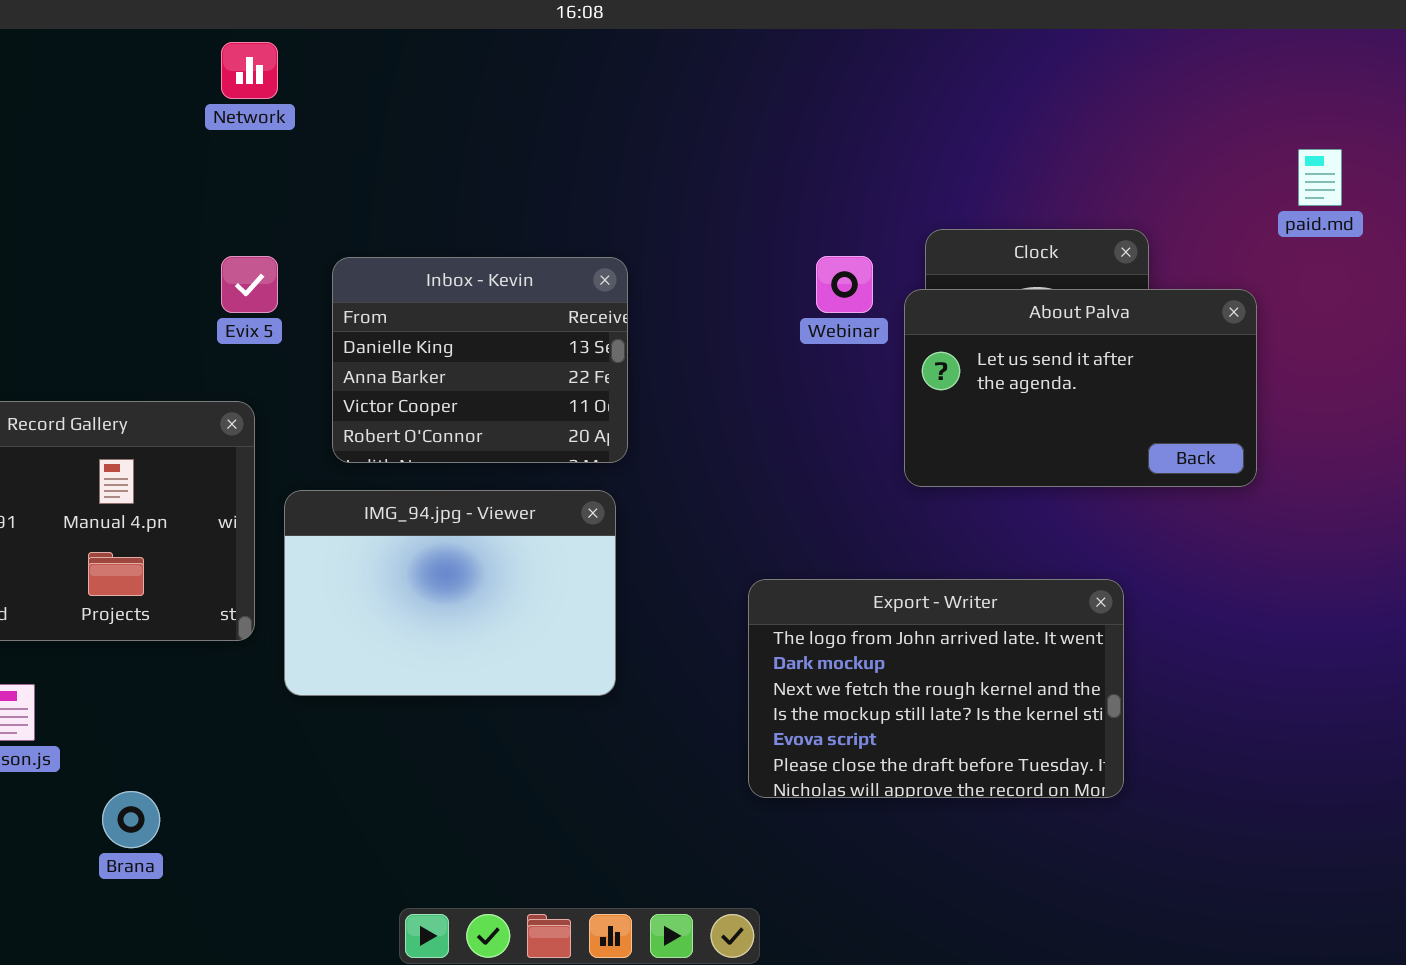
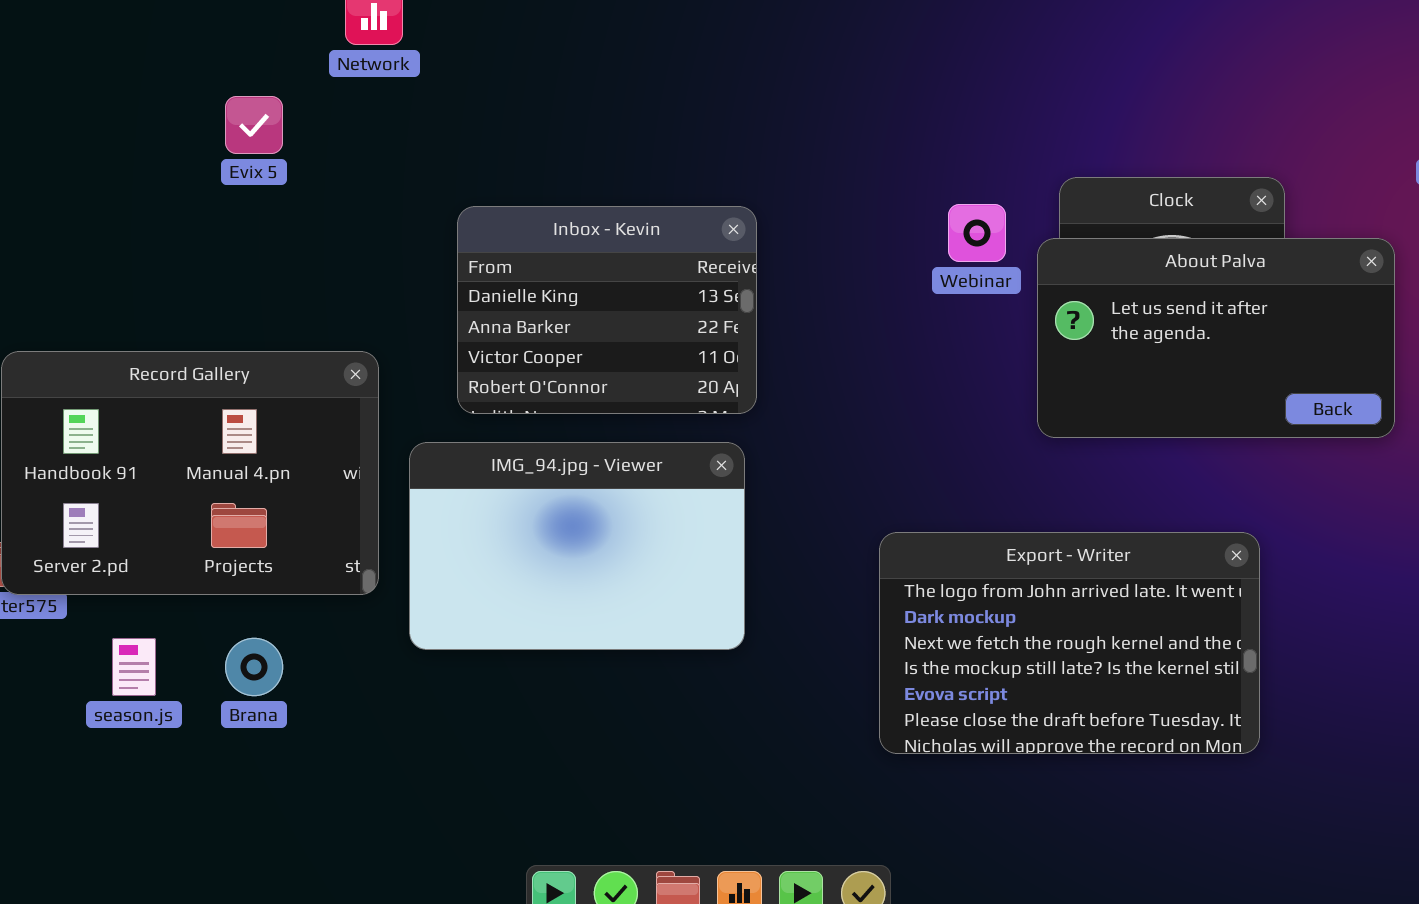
Evix 5: [221,256,278,313] -> [225,96,283,154], moved
Brana: [102,791,160,848] -> [225,638,283,696], moved

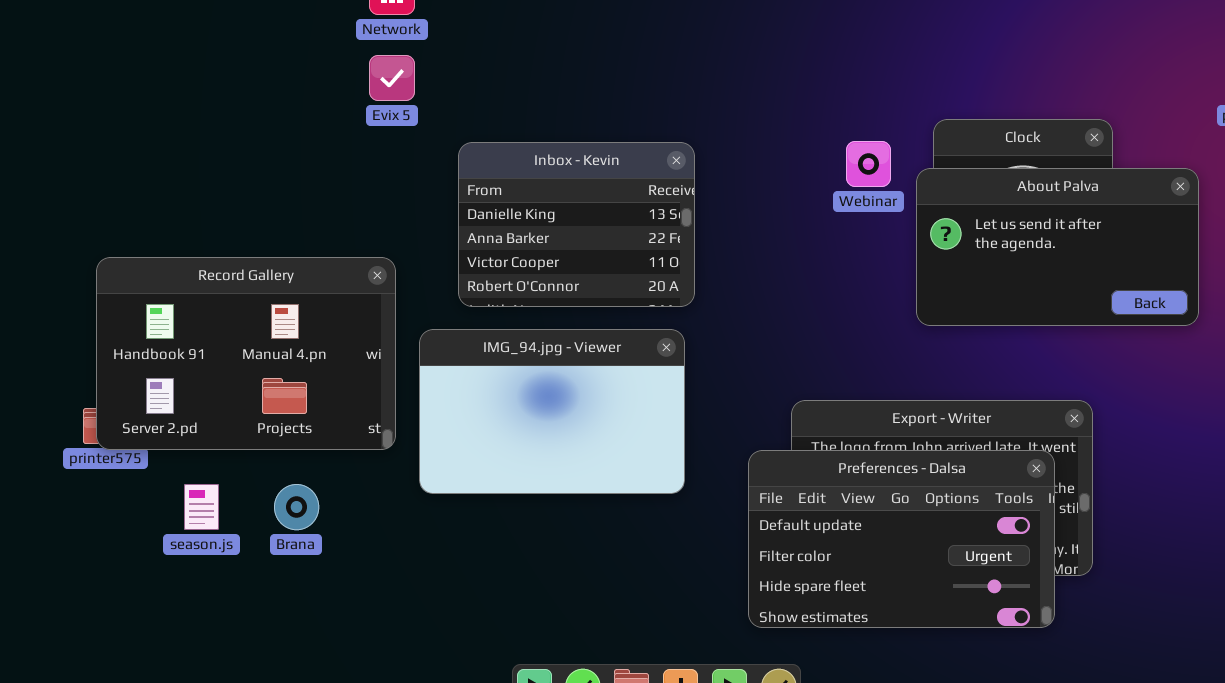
Evix 5: [225,96,283,154] -> [369,55,415,101], moved
Preferences - Dalsa: none -> [748,450,1055,628], opened

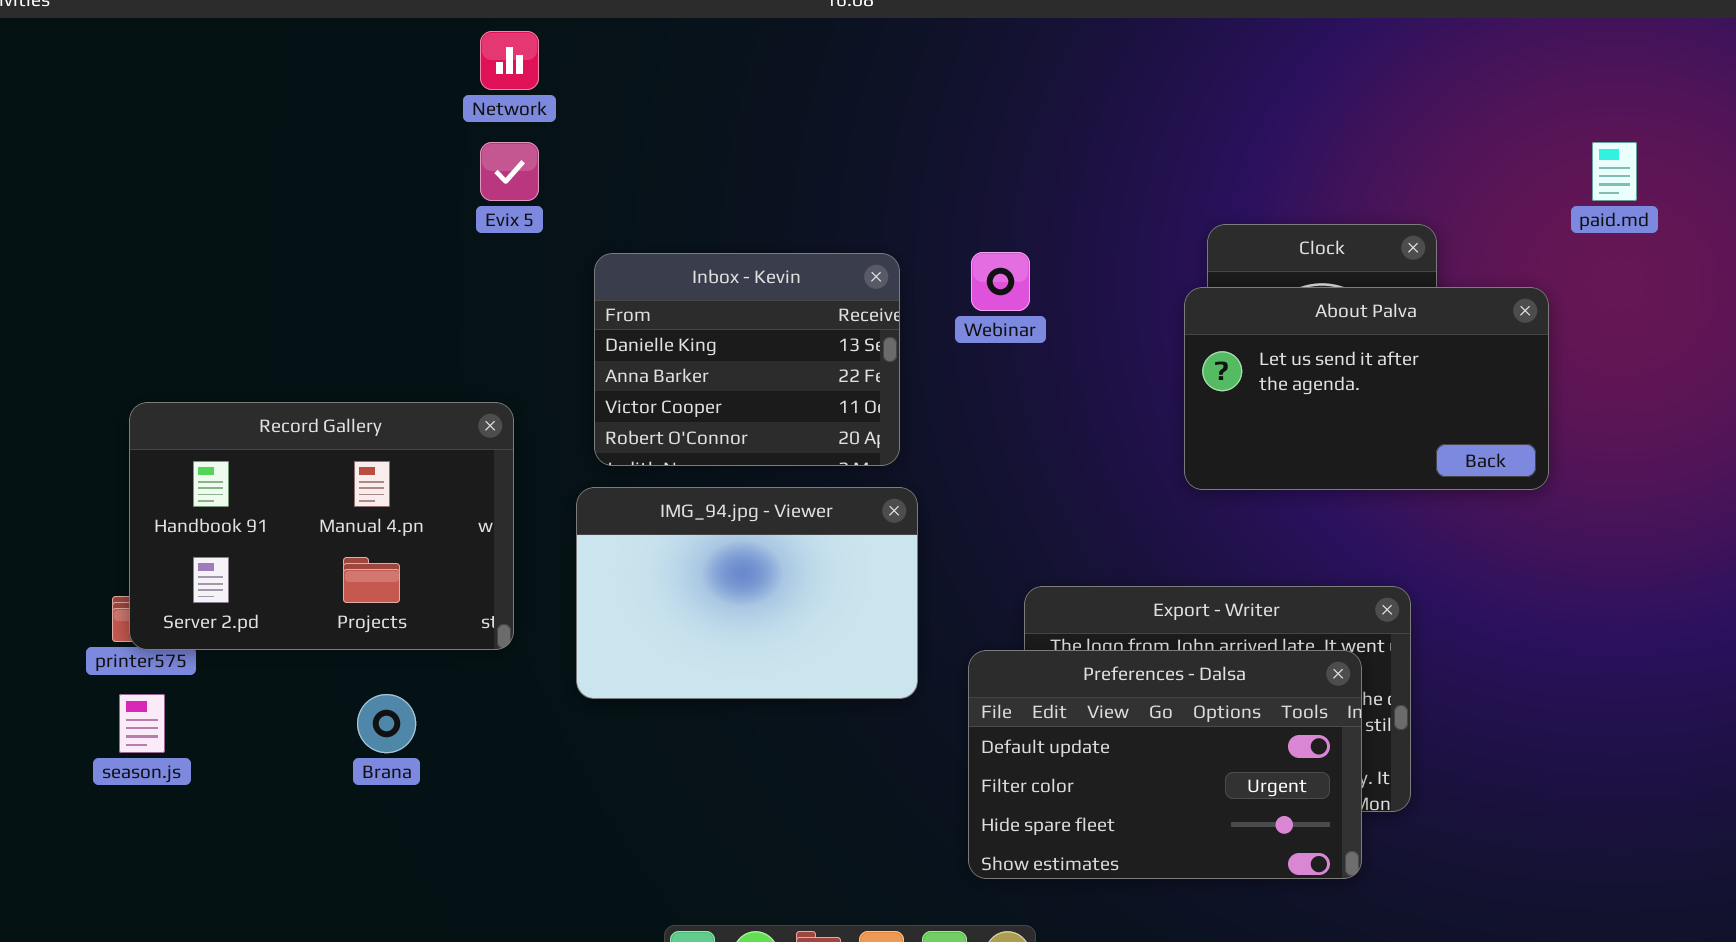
Webinar: [846,141,891,187] -> [971,252,1030,311], moved
IMG_94.jpg - Viewer: [419,329,685,494] -> [576,487,918,699], moved
season.js: [184,484,219,530] -> [119,694,165,753], moved

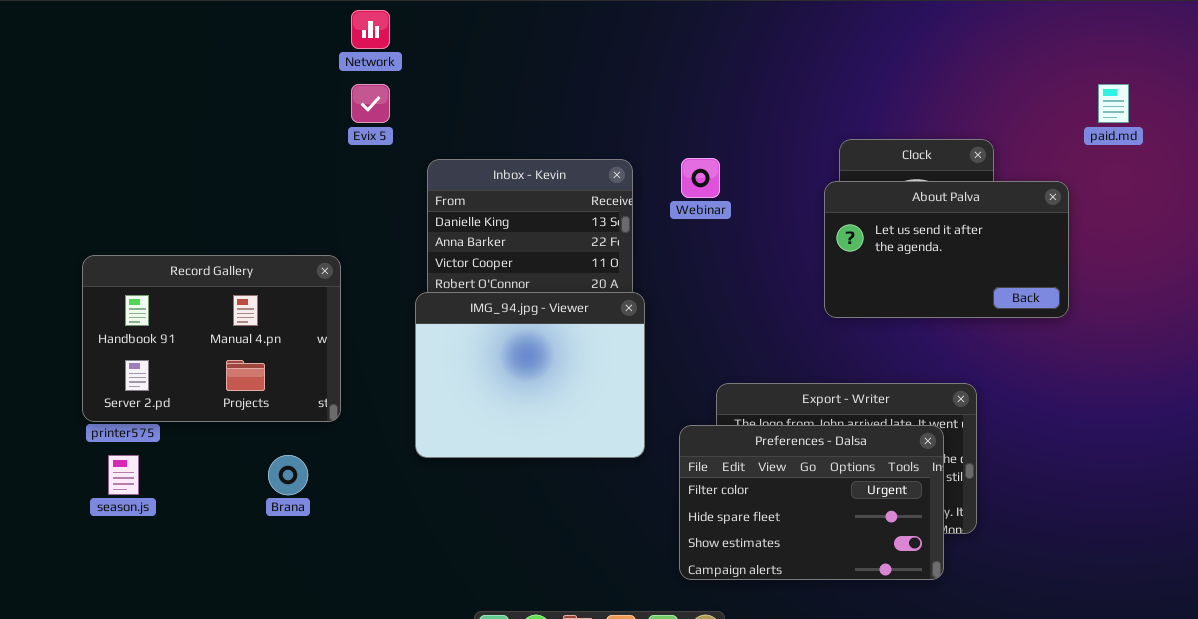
Record Gallery: [129,402,514,650] -> [82,255,341,422], moved
IMG_94.jpg - Viewer: [576,487,918,699] -> [415,292,645,458], resized
Preferences - Dalsa: [968,650,1362,879] -> [679,425,944,580], scrolled down 1 row

